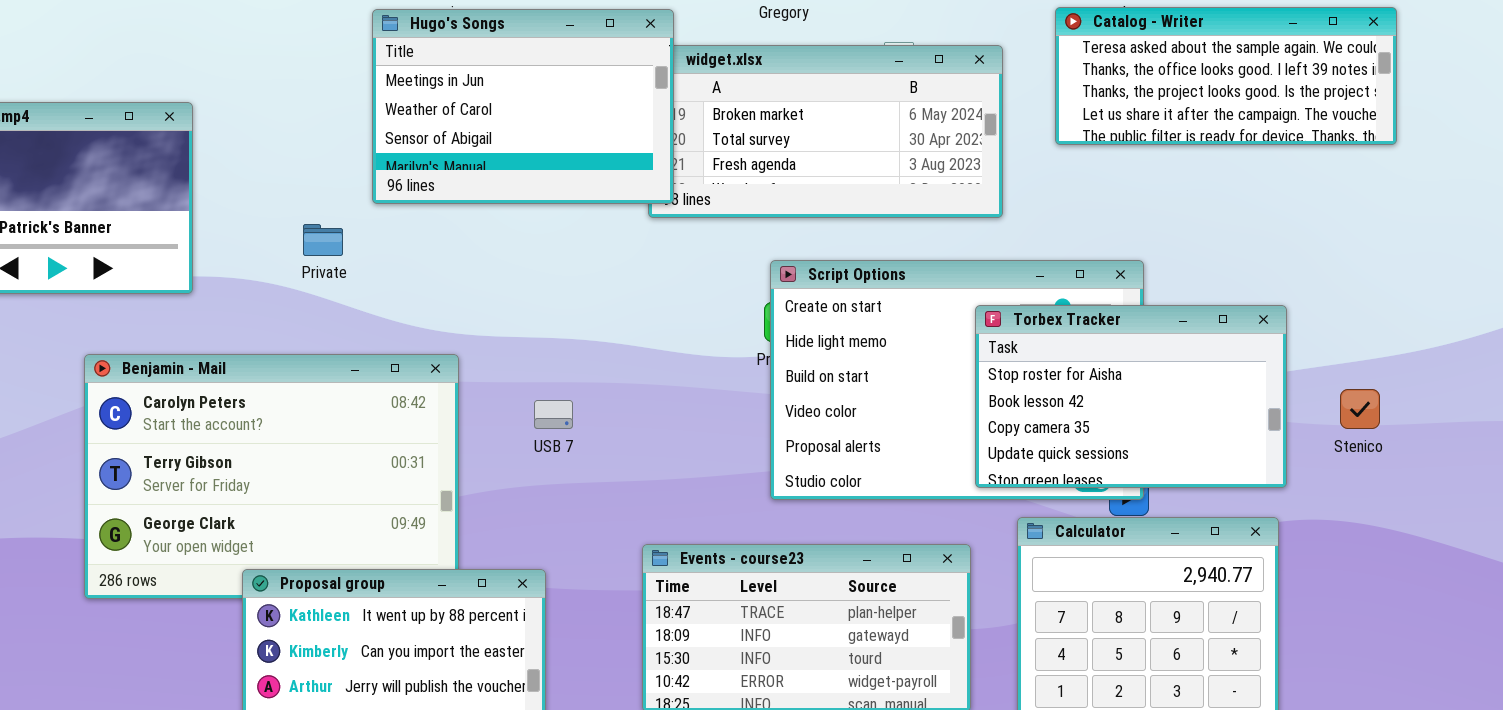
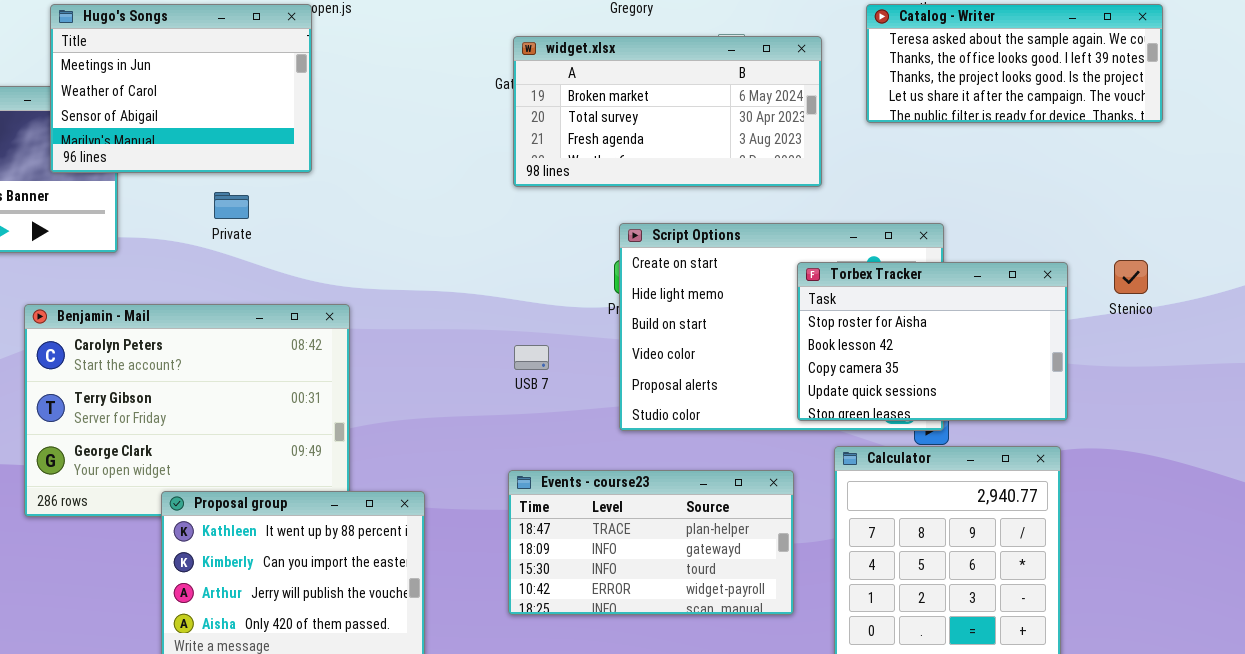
Hugo's Songs: [372,9,674,204] -> [50,4,312,173], moved
Stenico: [1340,389,1380,429] -> [1114,260,1148,294], moved
USB 7: [534,400,573,429] -> [514,345,549,370], moved

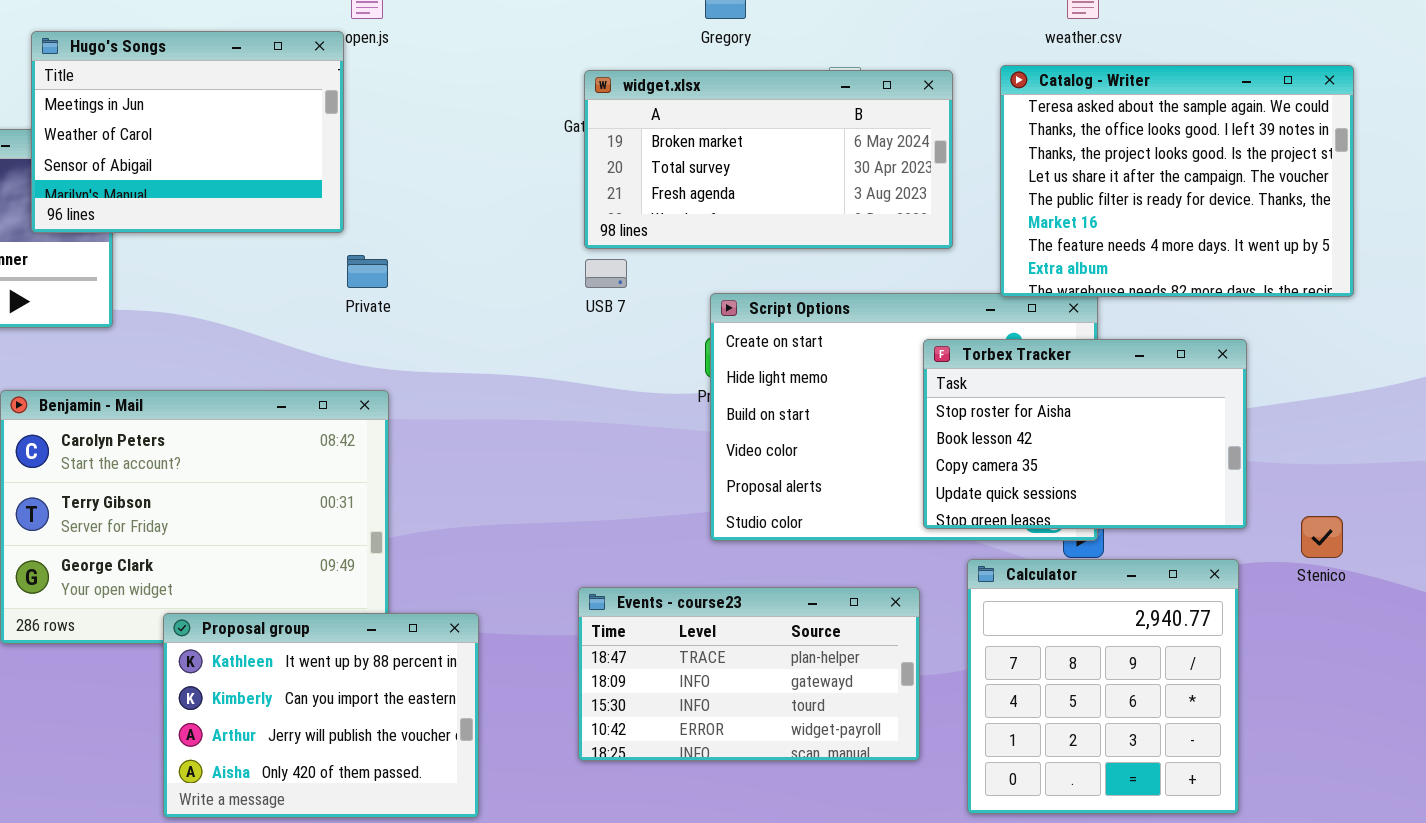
Catalog - Writer: [866,4,1163,123] -> [1000,65,1354,297], moved, resized
Private: [214,192,249,219] -> [347,255,388,288], moved
Stenico: [1114,260,1148,294] -> [1301,516,1343,558], moved
USB 7: [514,345,549,370] -> [585,259,627,288], moved

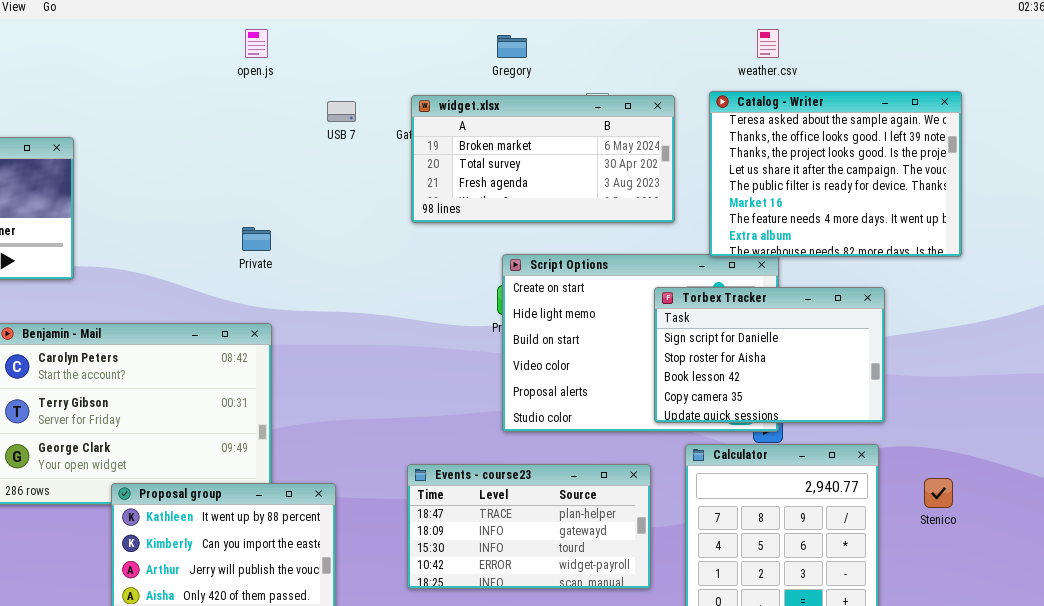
Hugo's Songs: [31,31,344,233] -> none, closed
USB 7: [585,259,627,288] -> [327,101,356,122], moved
Torbex Tracker: [923,339,1247,529] -> [654,287,885,423], scrolled up 1 row
Stenico: [1301,516,1343,558] -> [924,478,953,508], moved

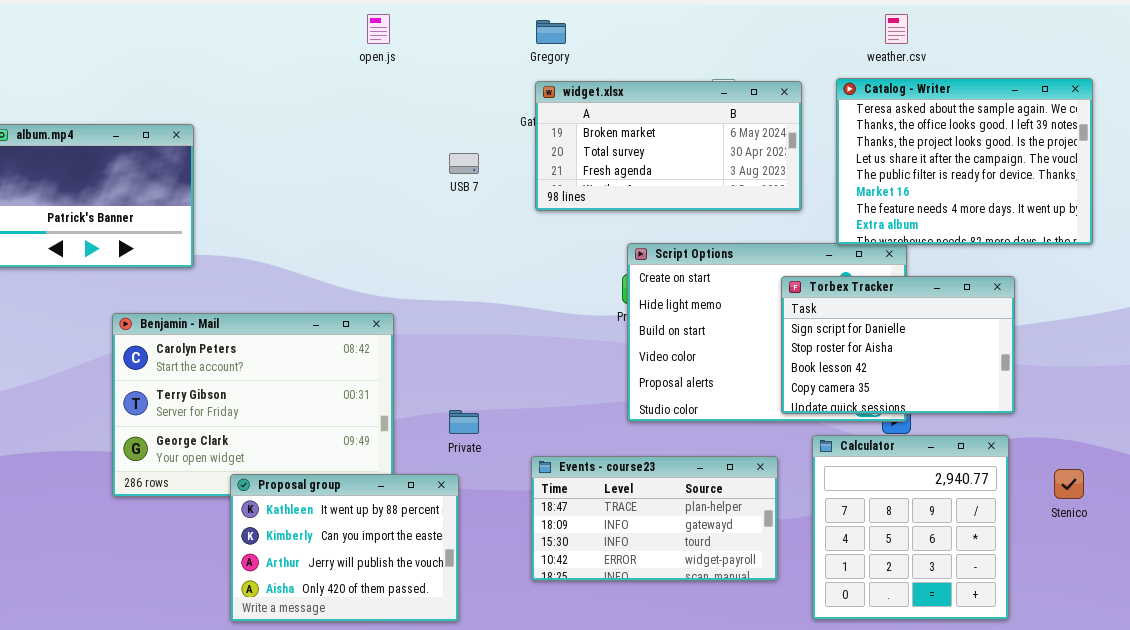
Gregory: [497,35,527,58] -> [536,20,566,44], moved
USB 7: [327,101,356,122] -> [449,153,479,174], moved
Private: [242,227,271,251] -> [449,410,479,434], moved

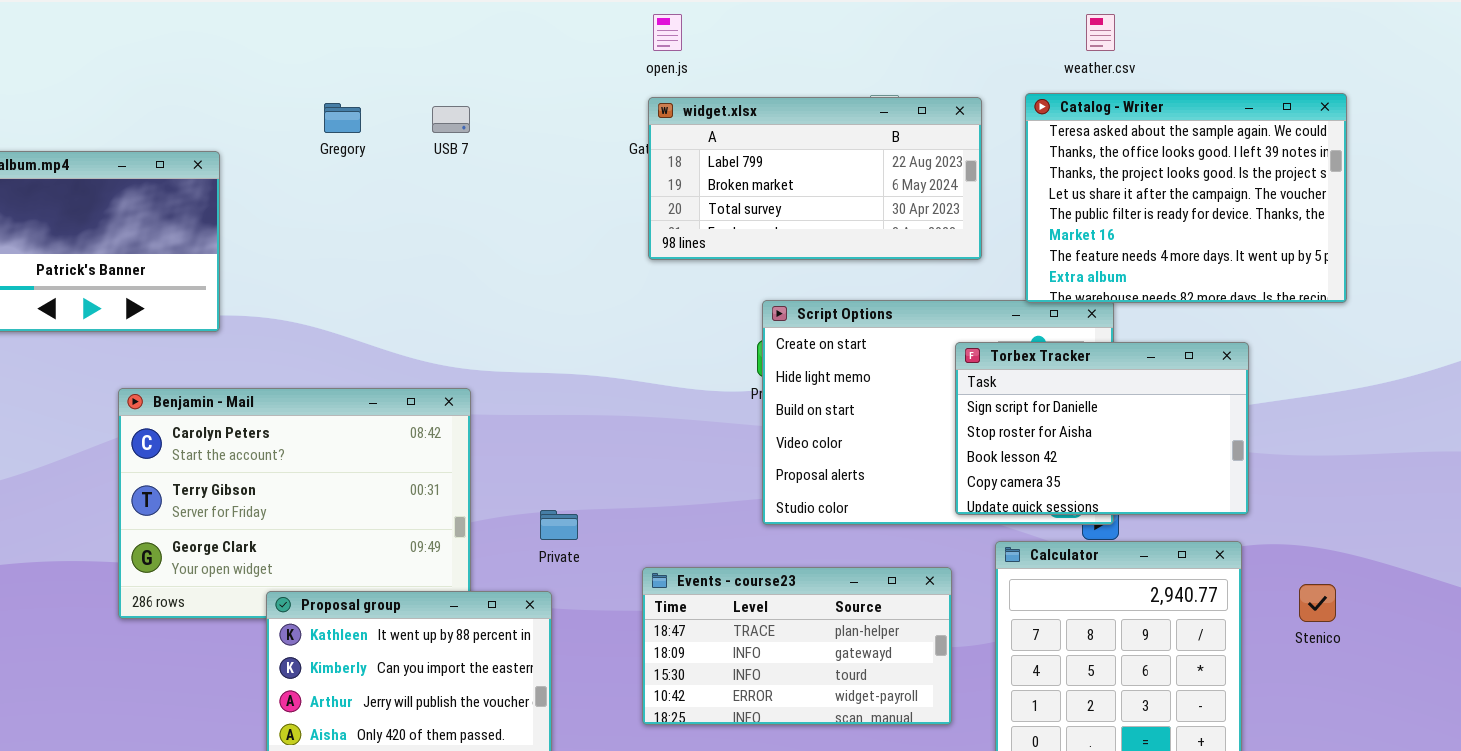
open.js: [367,14,390,44] -> [653,14,682,51], moved
Gregory: [536,20,566,44] -> [324,103,361,133], moved
widget.xlsx: [535,81,802,211] -> [648,97,982,260], scrolled up 1 row
USB 7: [449,153,479,174] -> [432,106,470,133], moved

